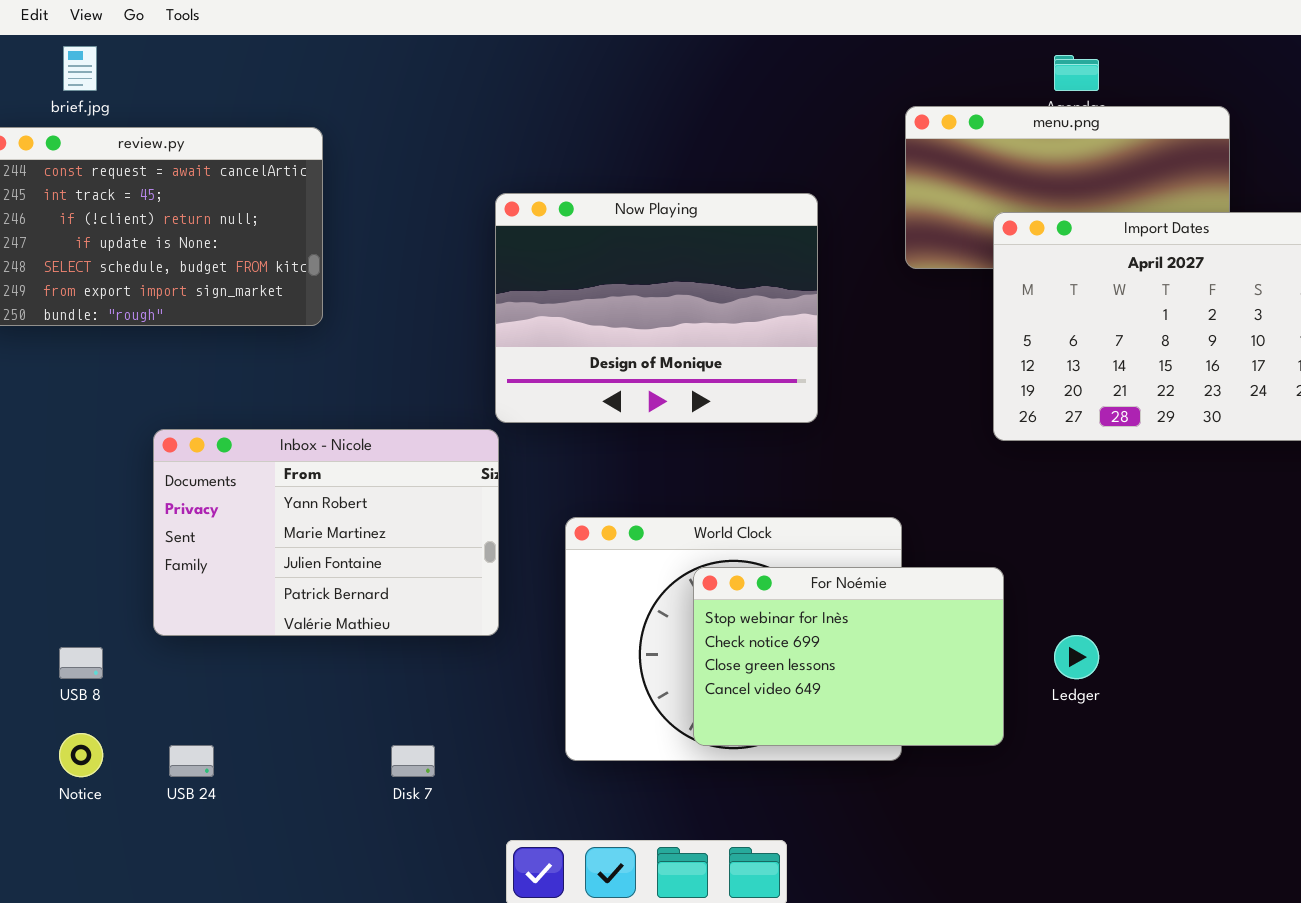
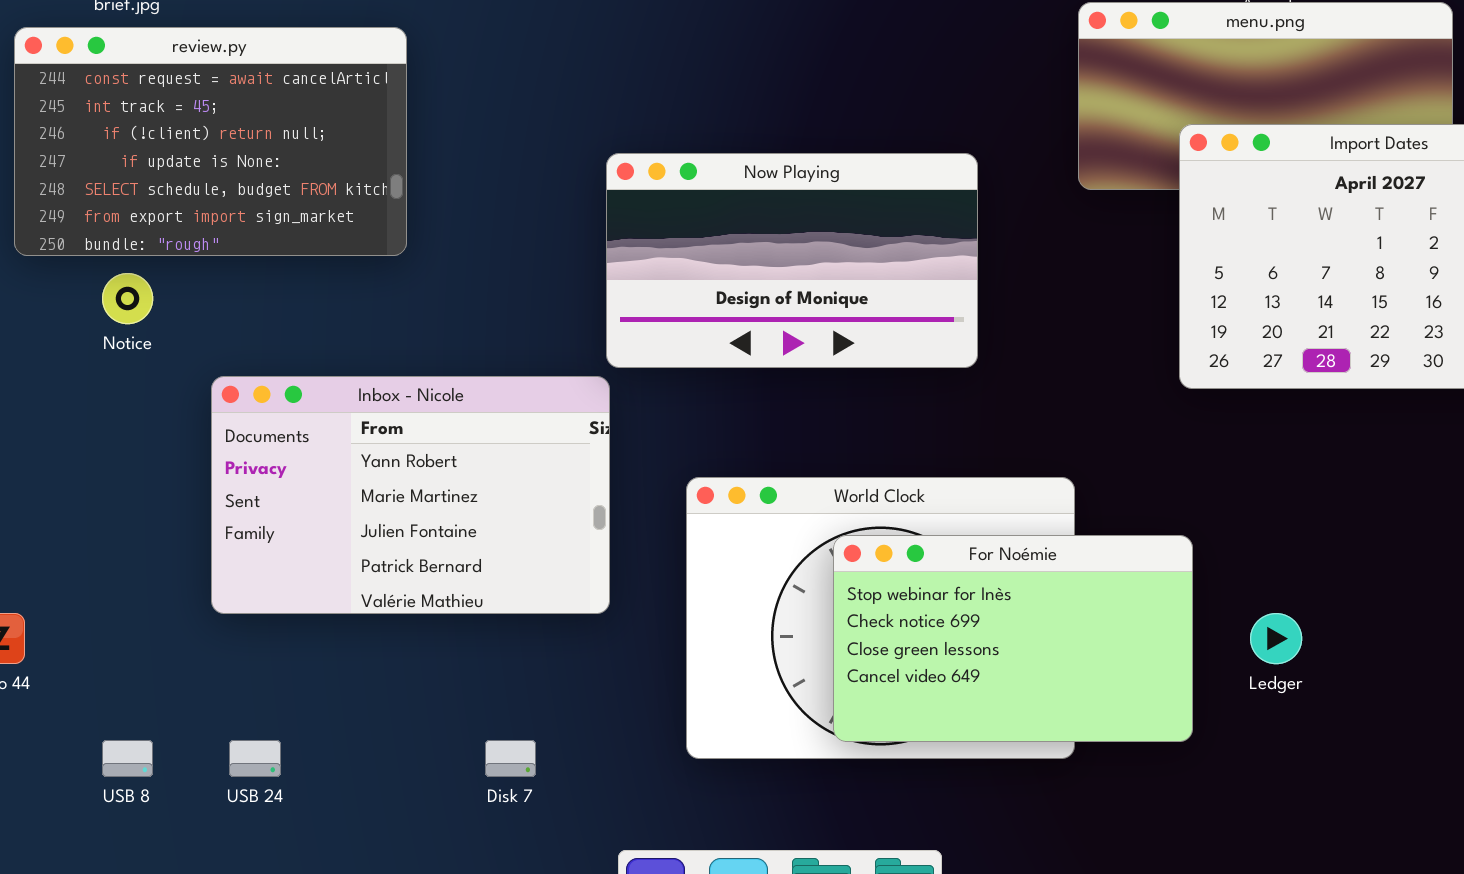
Now Playing: [495,193,818,423] -> [606,153,978,368], resized
USB 8: [59,647,103,679] -> [102,740,153,777], moved
Notice: [59,733,103,777] -> [102,273,153,324], moved

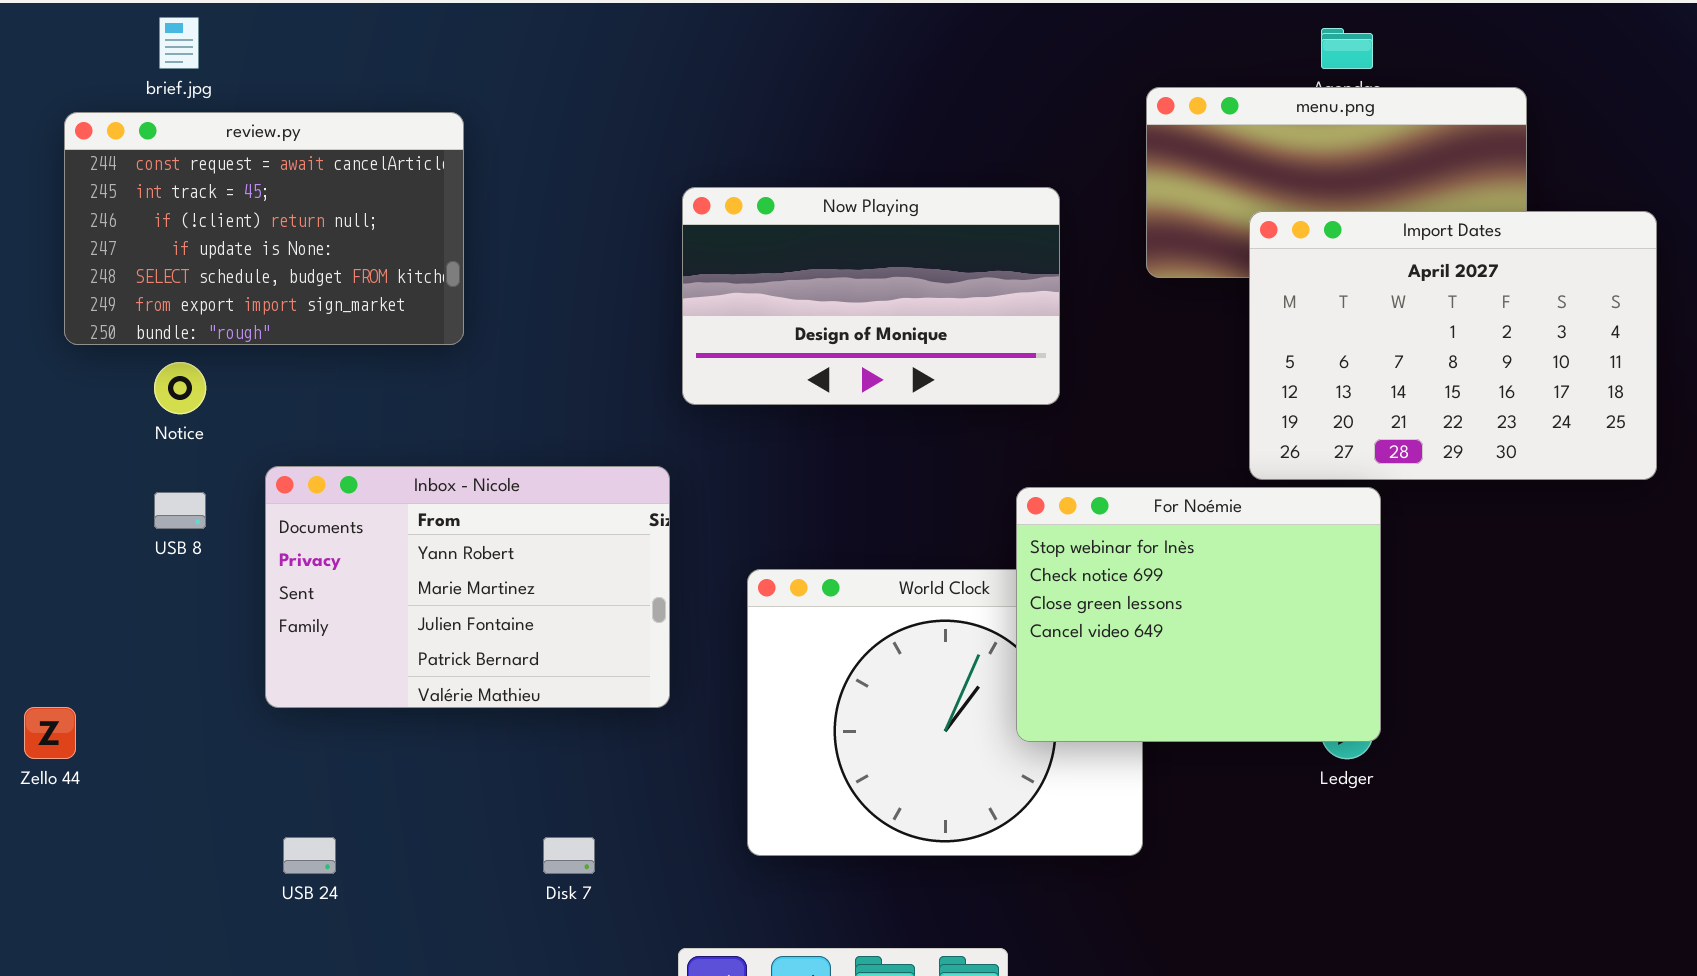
Now Playing: [606,153,978,368] -> [682,187,1060,405], moved
For Noémie: [833,535,1193,742] -> [1016,487,1381,742], moved, resized
USB 8: [102,740,153,777] -> [154,492,206,529], moved

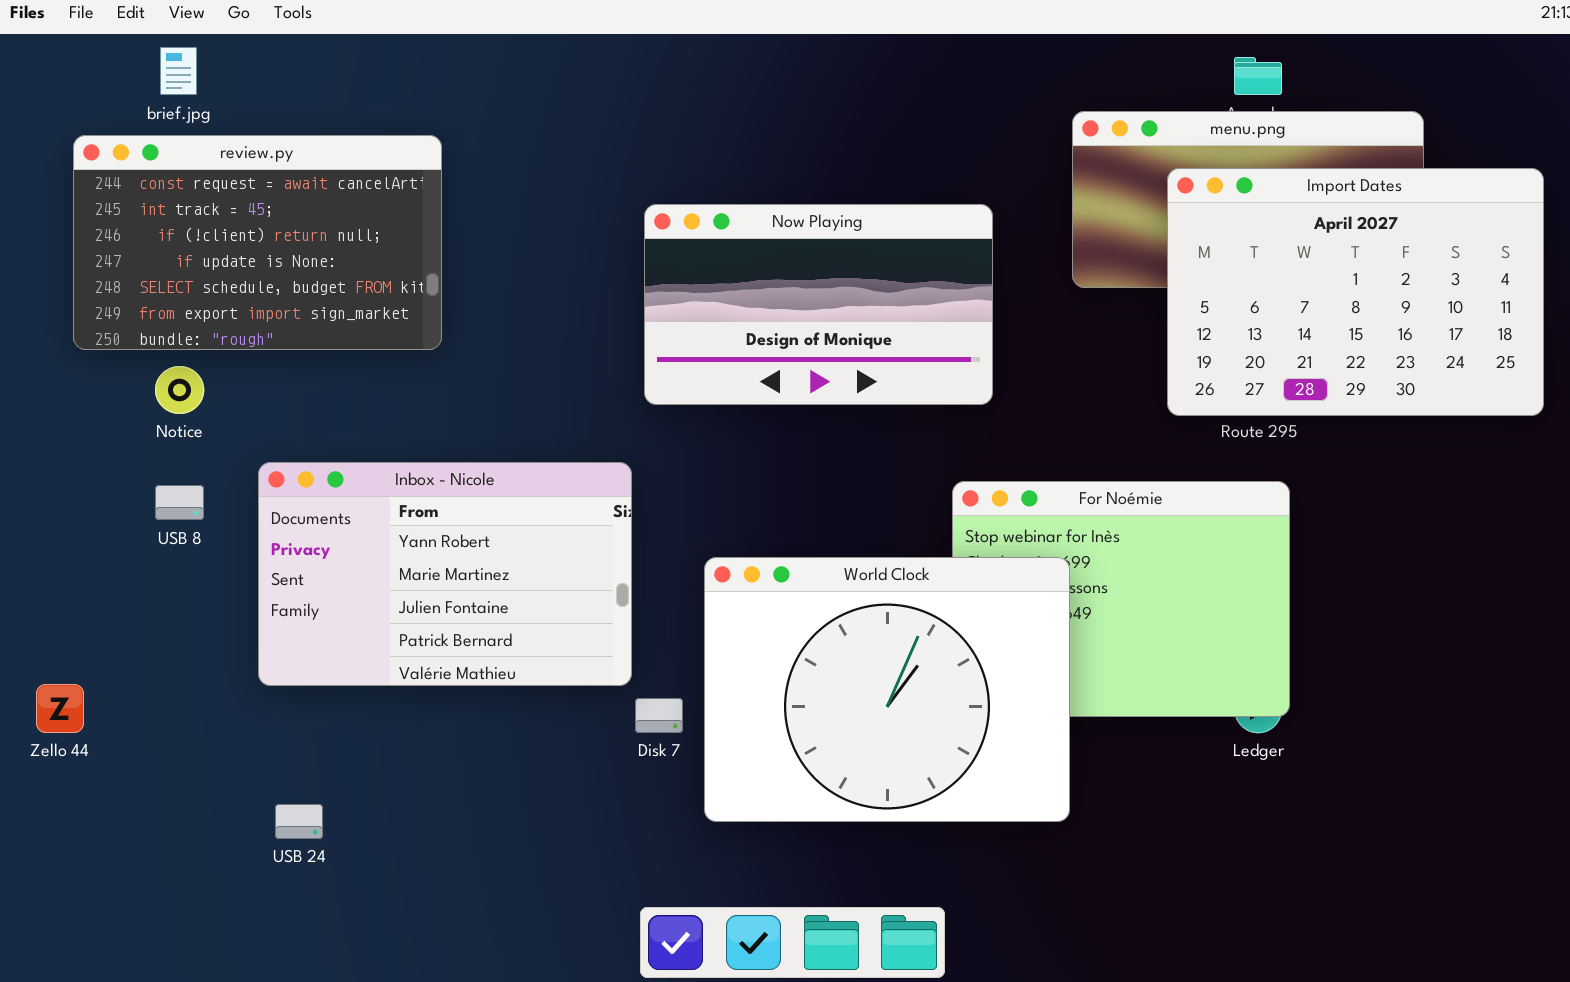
Import Dates: [1249,211,1657,480] -> [1167,168,1544,416], moved
World Clock: [747,569,1143,856] -> [704,557,1070,822], raised
Disk 7: [543,837,595,874] -> [635,698,683,733], moved

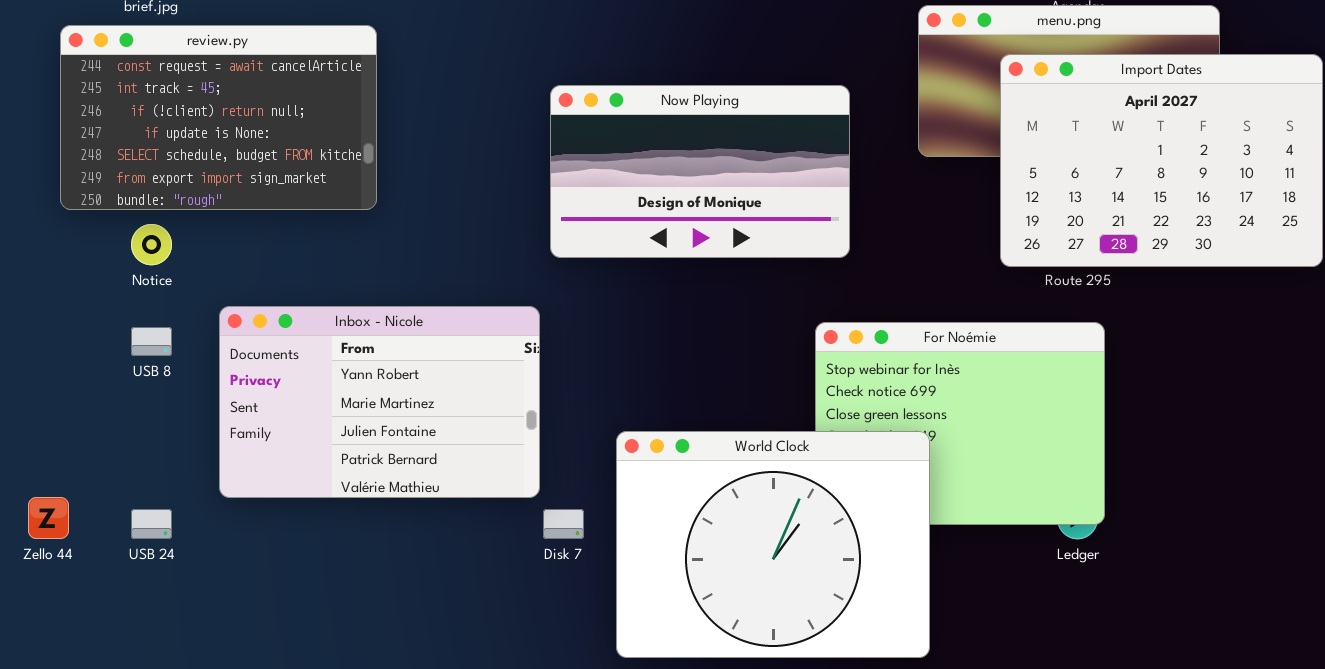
World Clock: [704,557,1070,822] -> [616,431,930,658], moved
USB 24: [275,804,323,839] -> [131,509,172,539], moved

